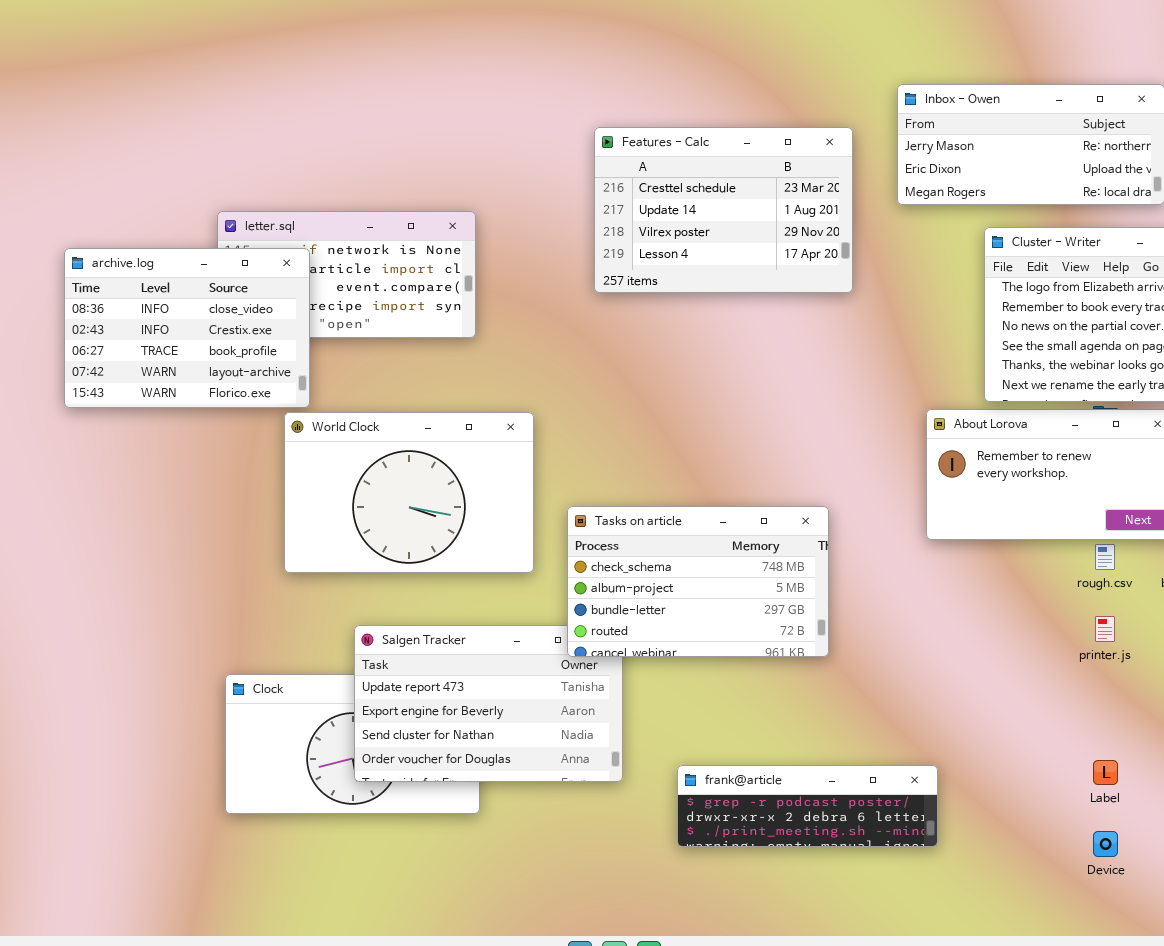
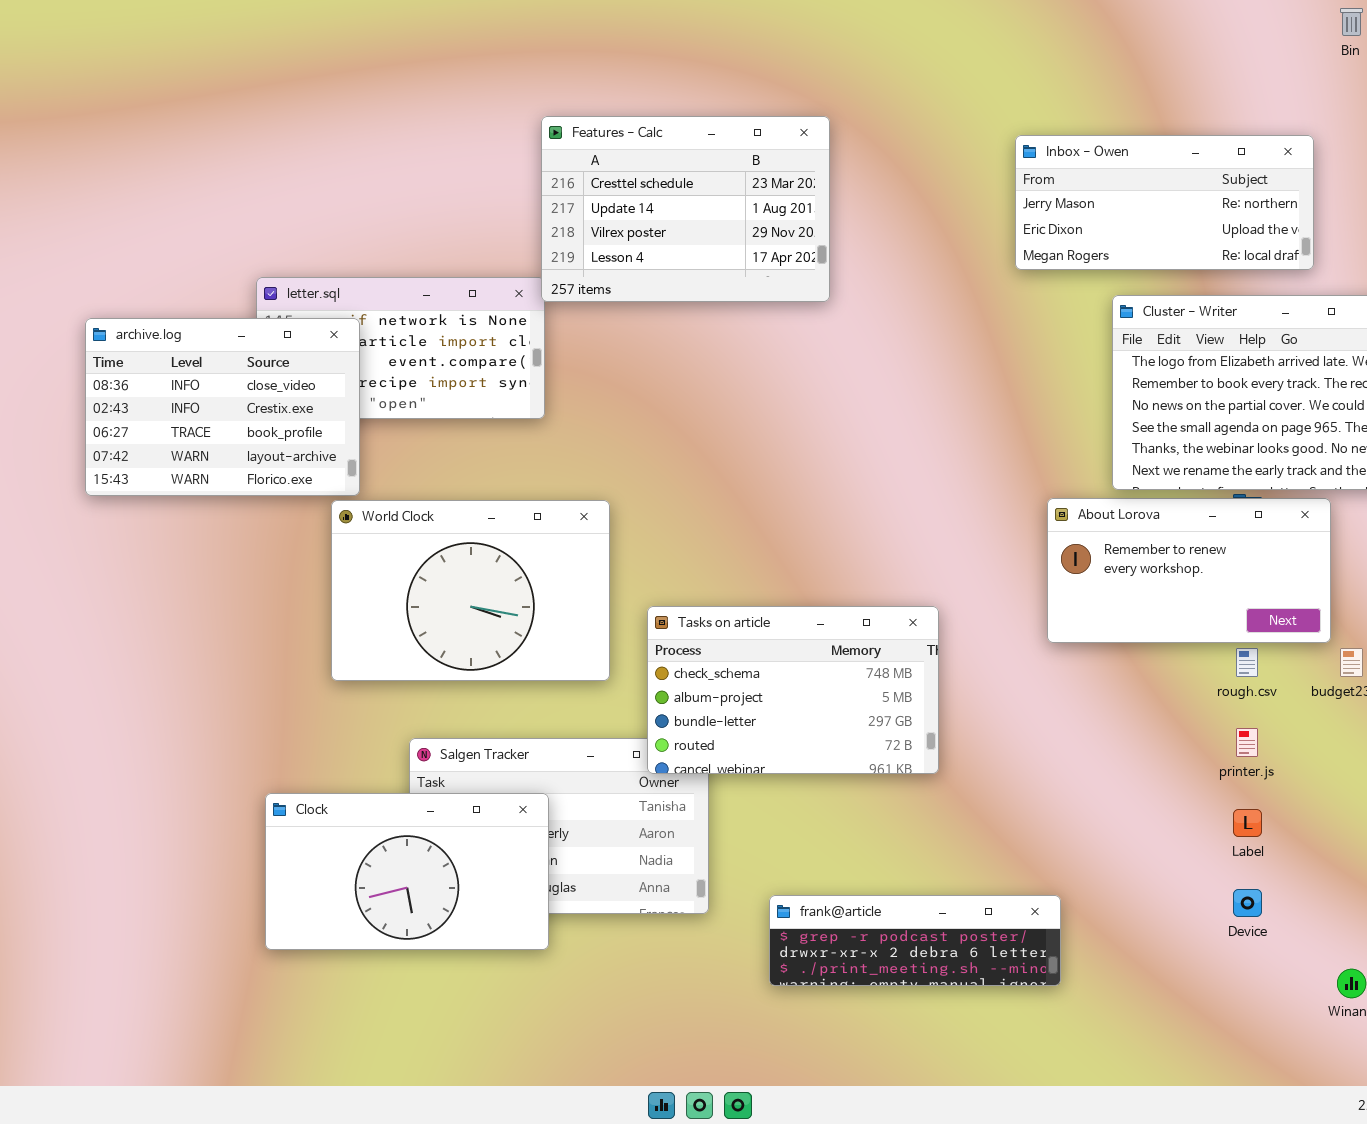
Features - Calc: [594,127,853,293] -> [541,116,830,302], moved
Clock: [225,674,480,814] -> [265,793,549,950], raised
Label: [1093,760,1118,785] -> [1233,809,1262,837], moved
Device: [1093,831,1118,857] -> [1233,889,1262,917], moved

